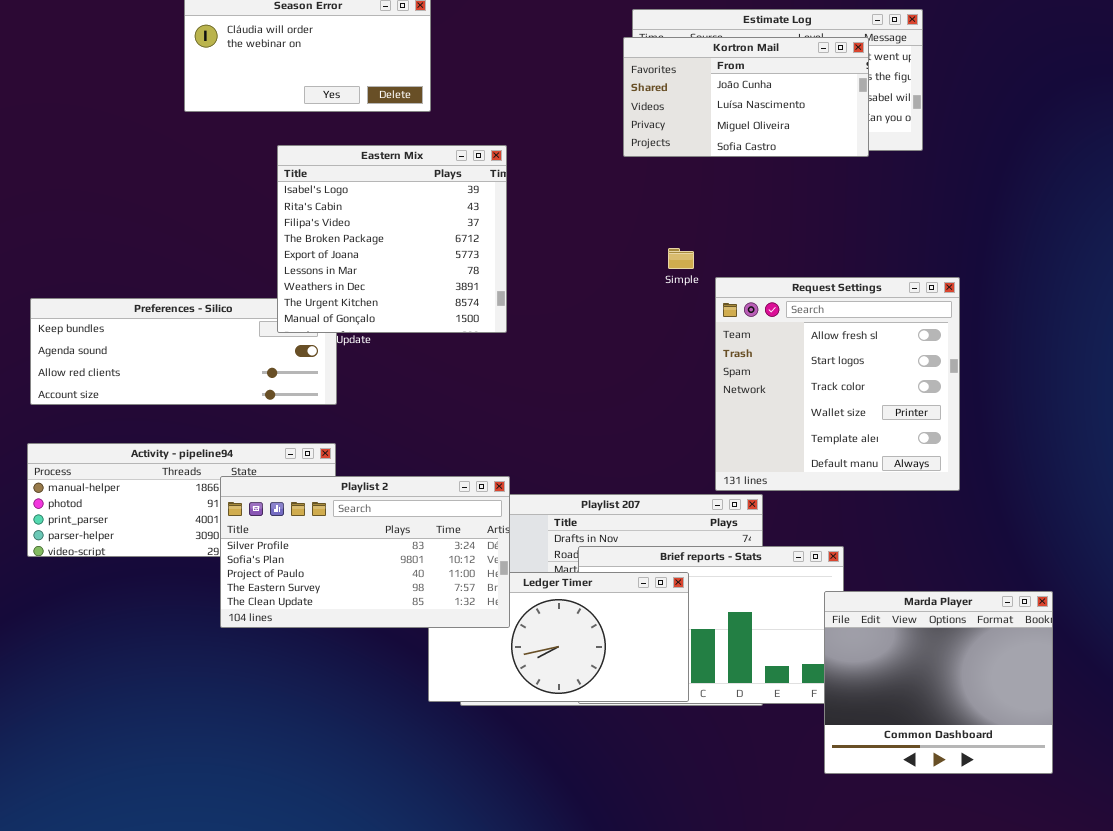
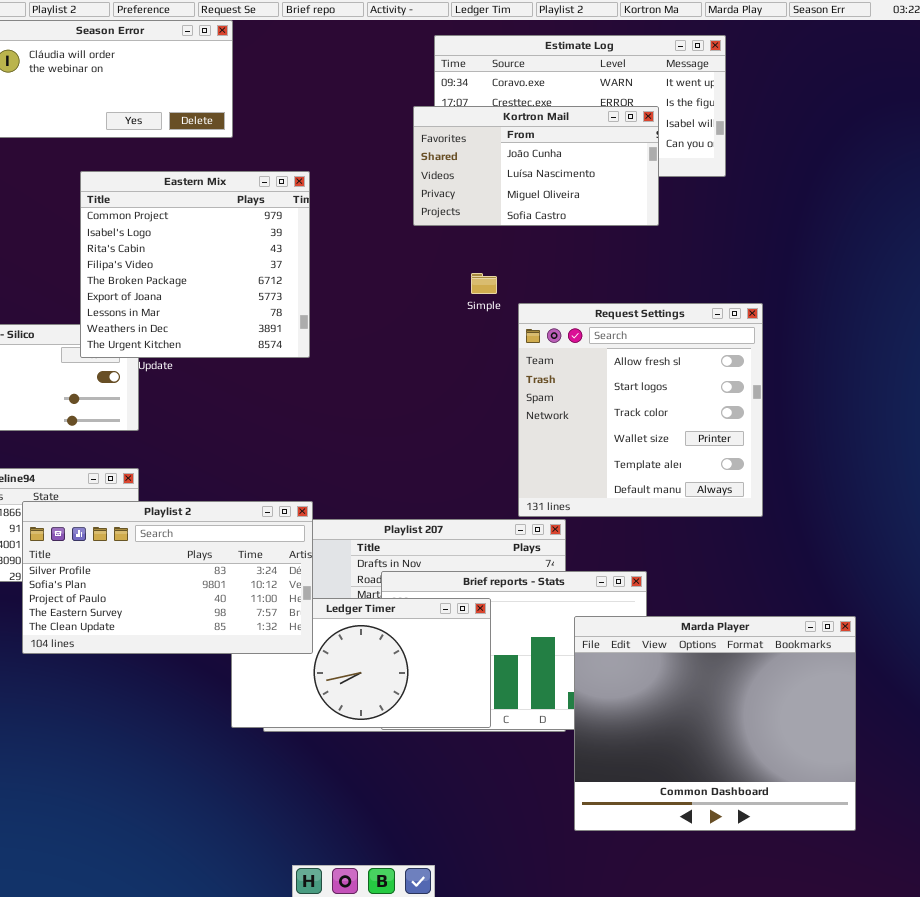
Kortron Mail: [623,37,869,157] -> [413,106,659,226], moved
Eastern Mix: [277,145,507,333] -> [80,171,310,358], scrolled up 1 row
Marda Player: [824,591,1053,774] -> [574,616,856,831], resized

